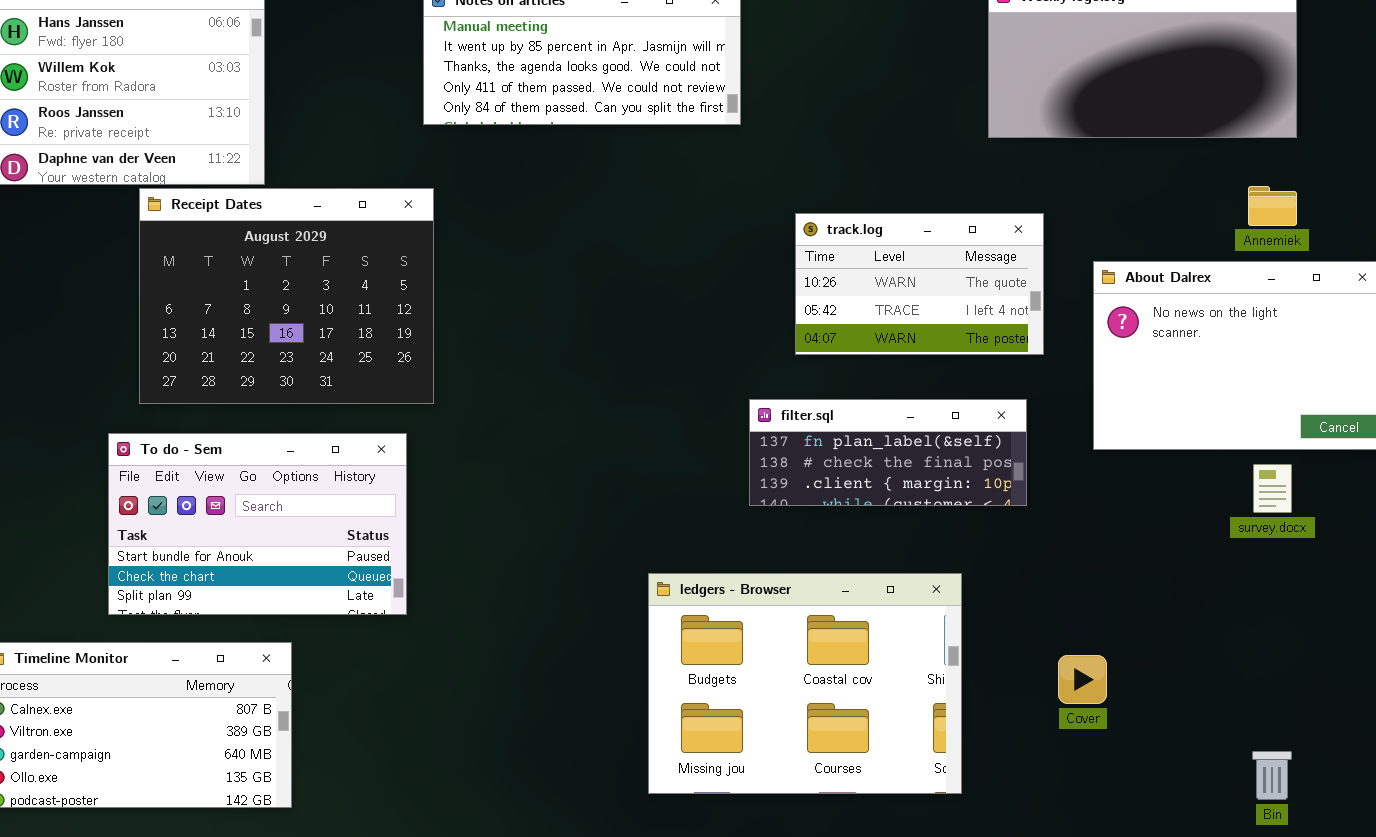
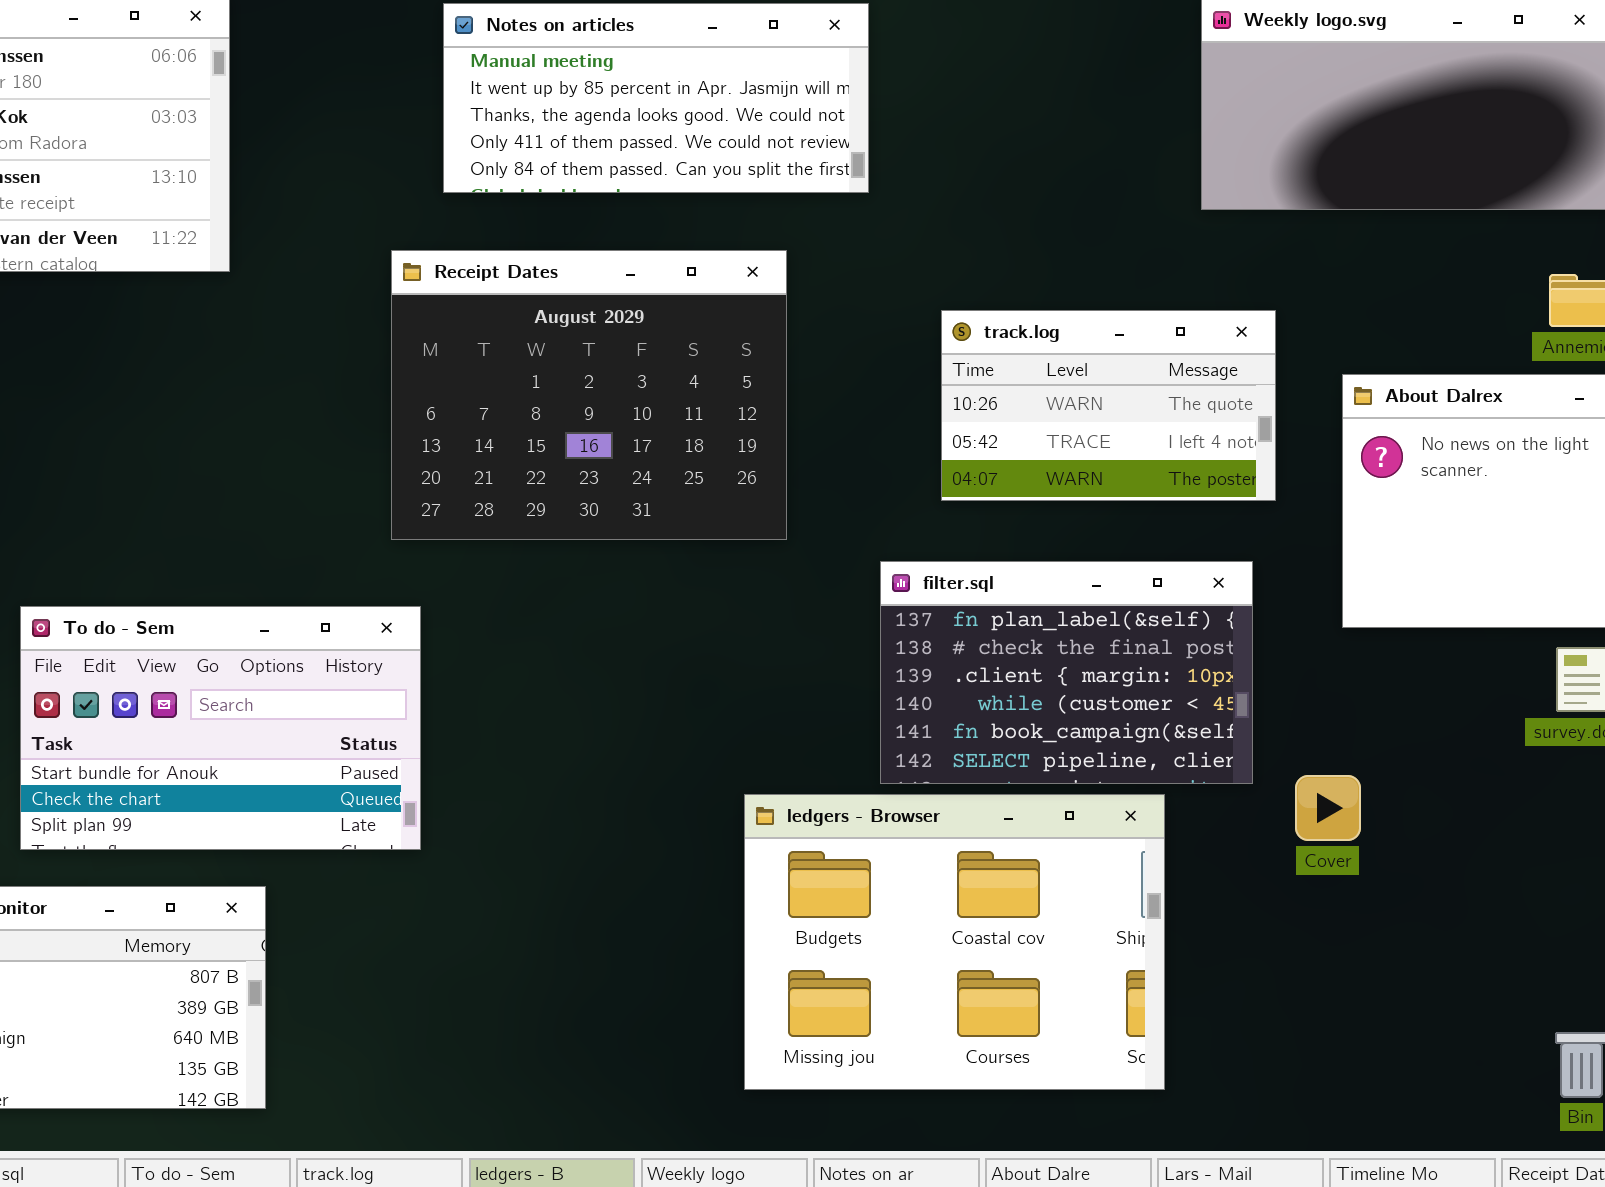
Receipt Dates: [139,188,434,404] -> [391,250,787,540], moved
filter.sql: [749,399,1027,506] -> [880,561,1253,784], resized
Cover: [1058,655,1107,704] -> [1295,775,1361,841], moved

